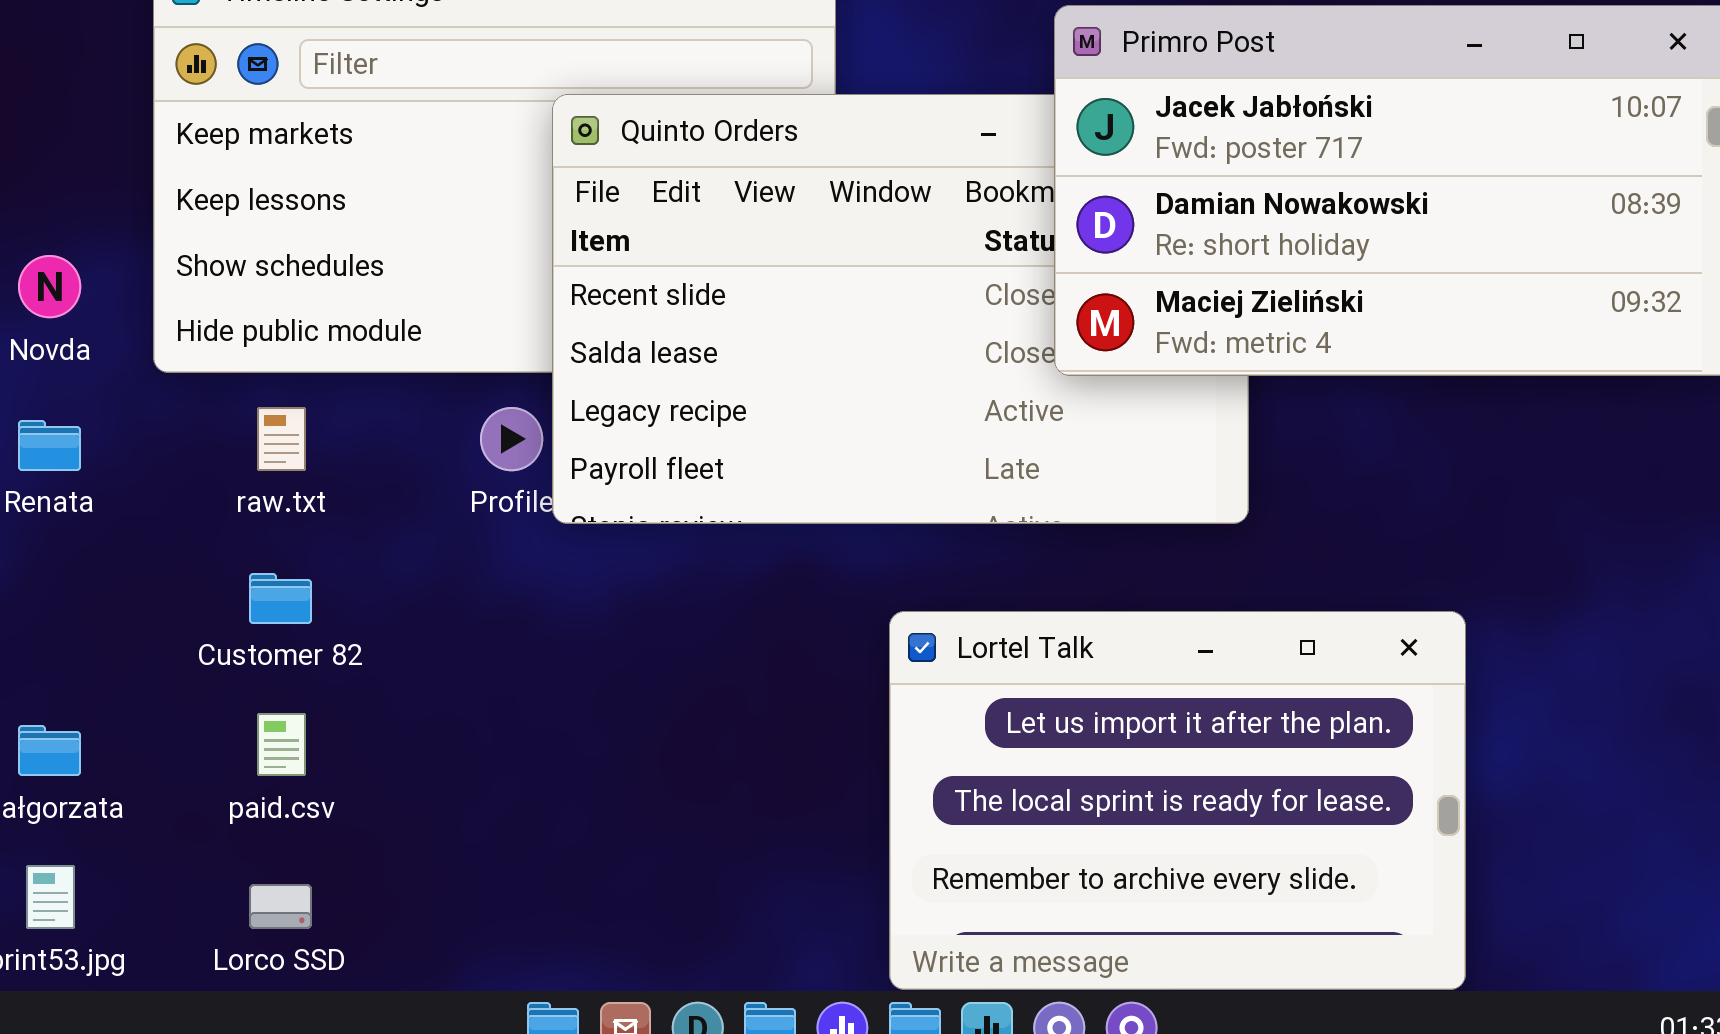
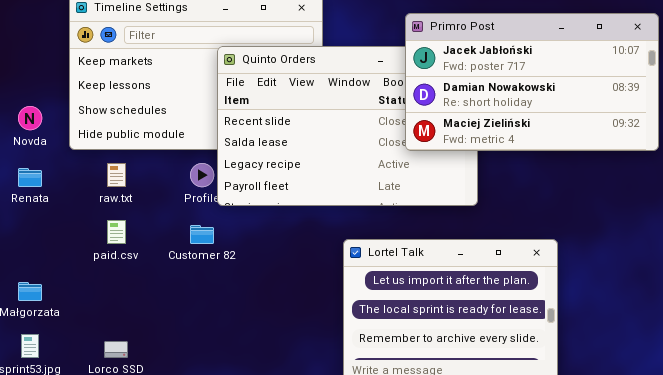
Customer 82: [249,573,312,624] -> [190,225,214,244], moved
paid.csv: [257,713,306,776] -> [107,220,126,244], moved

